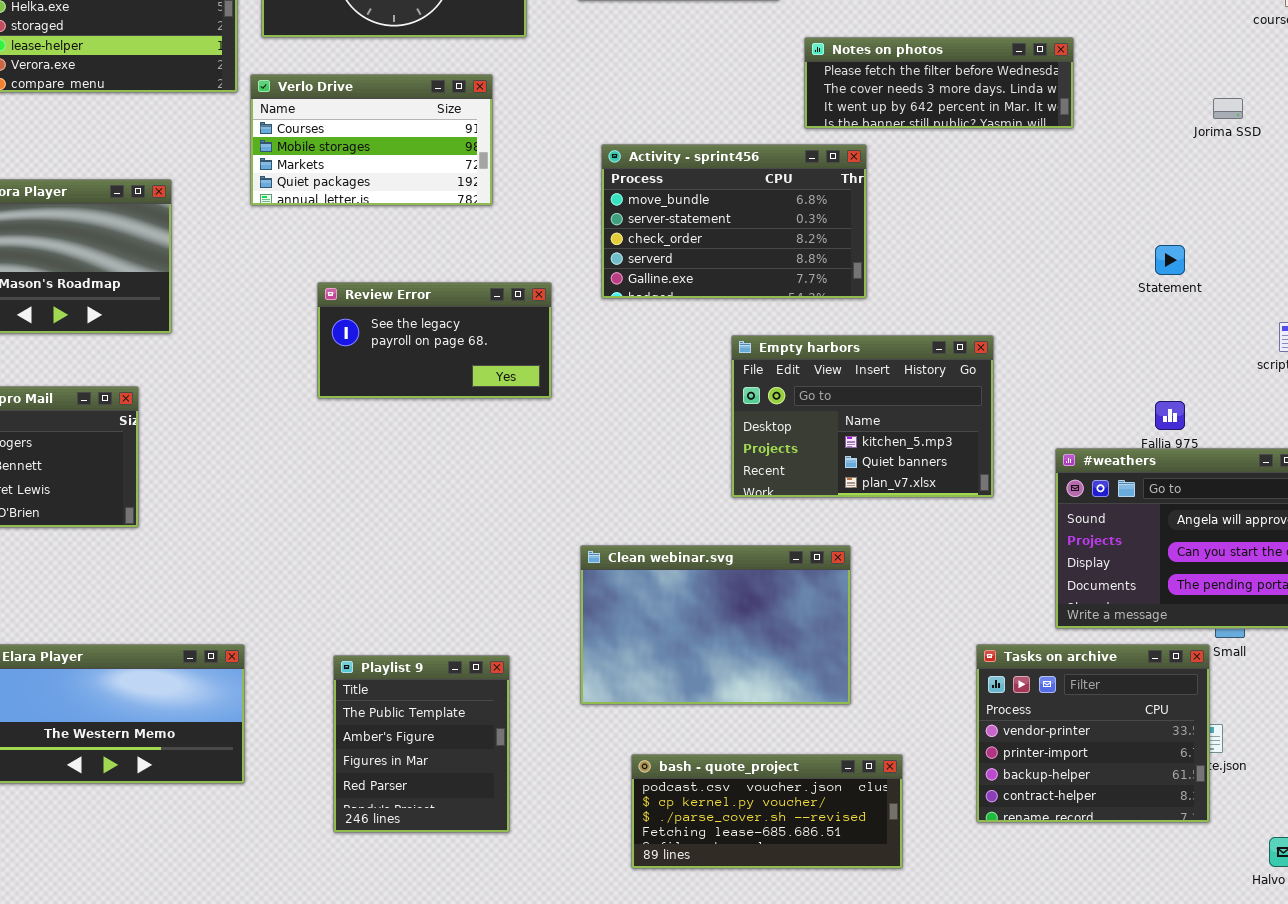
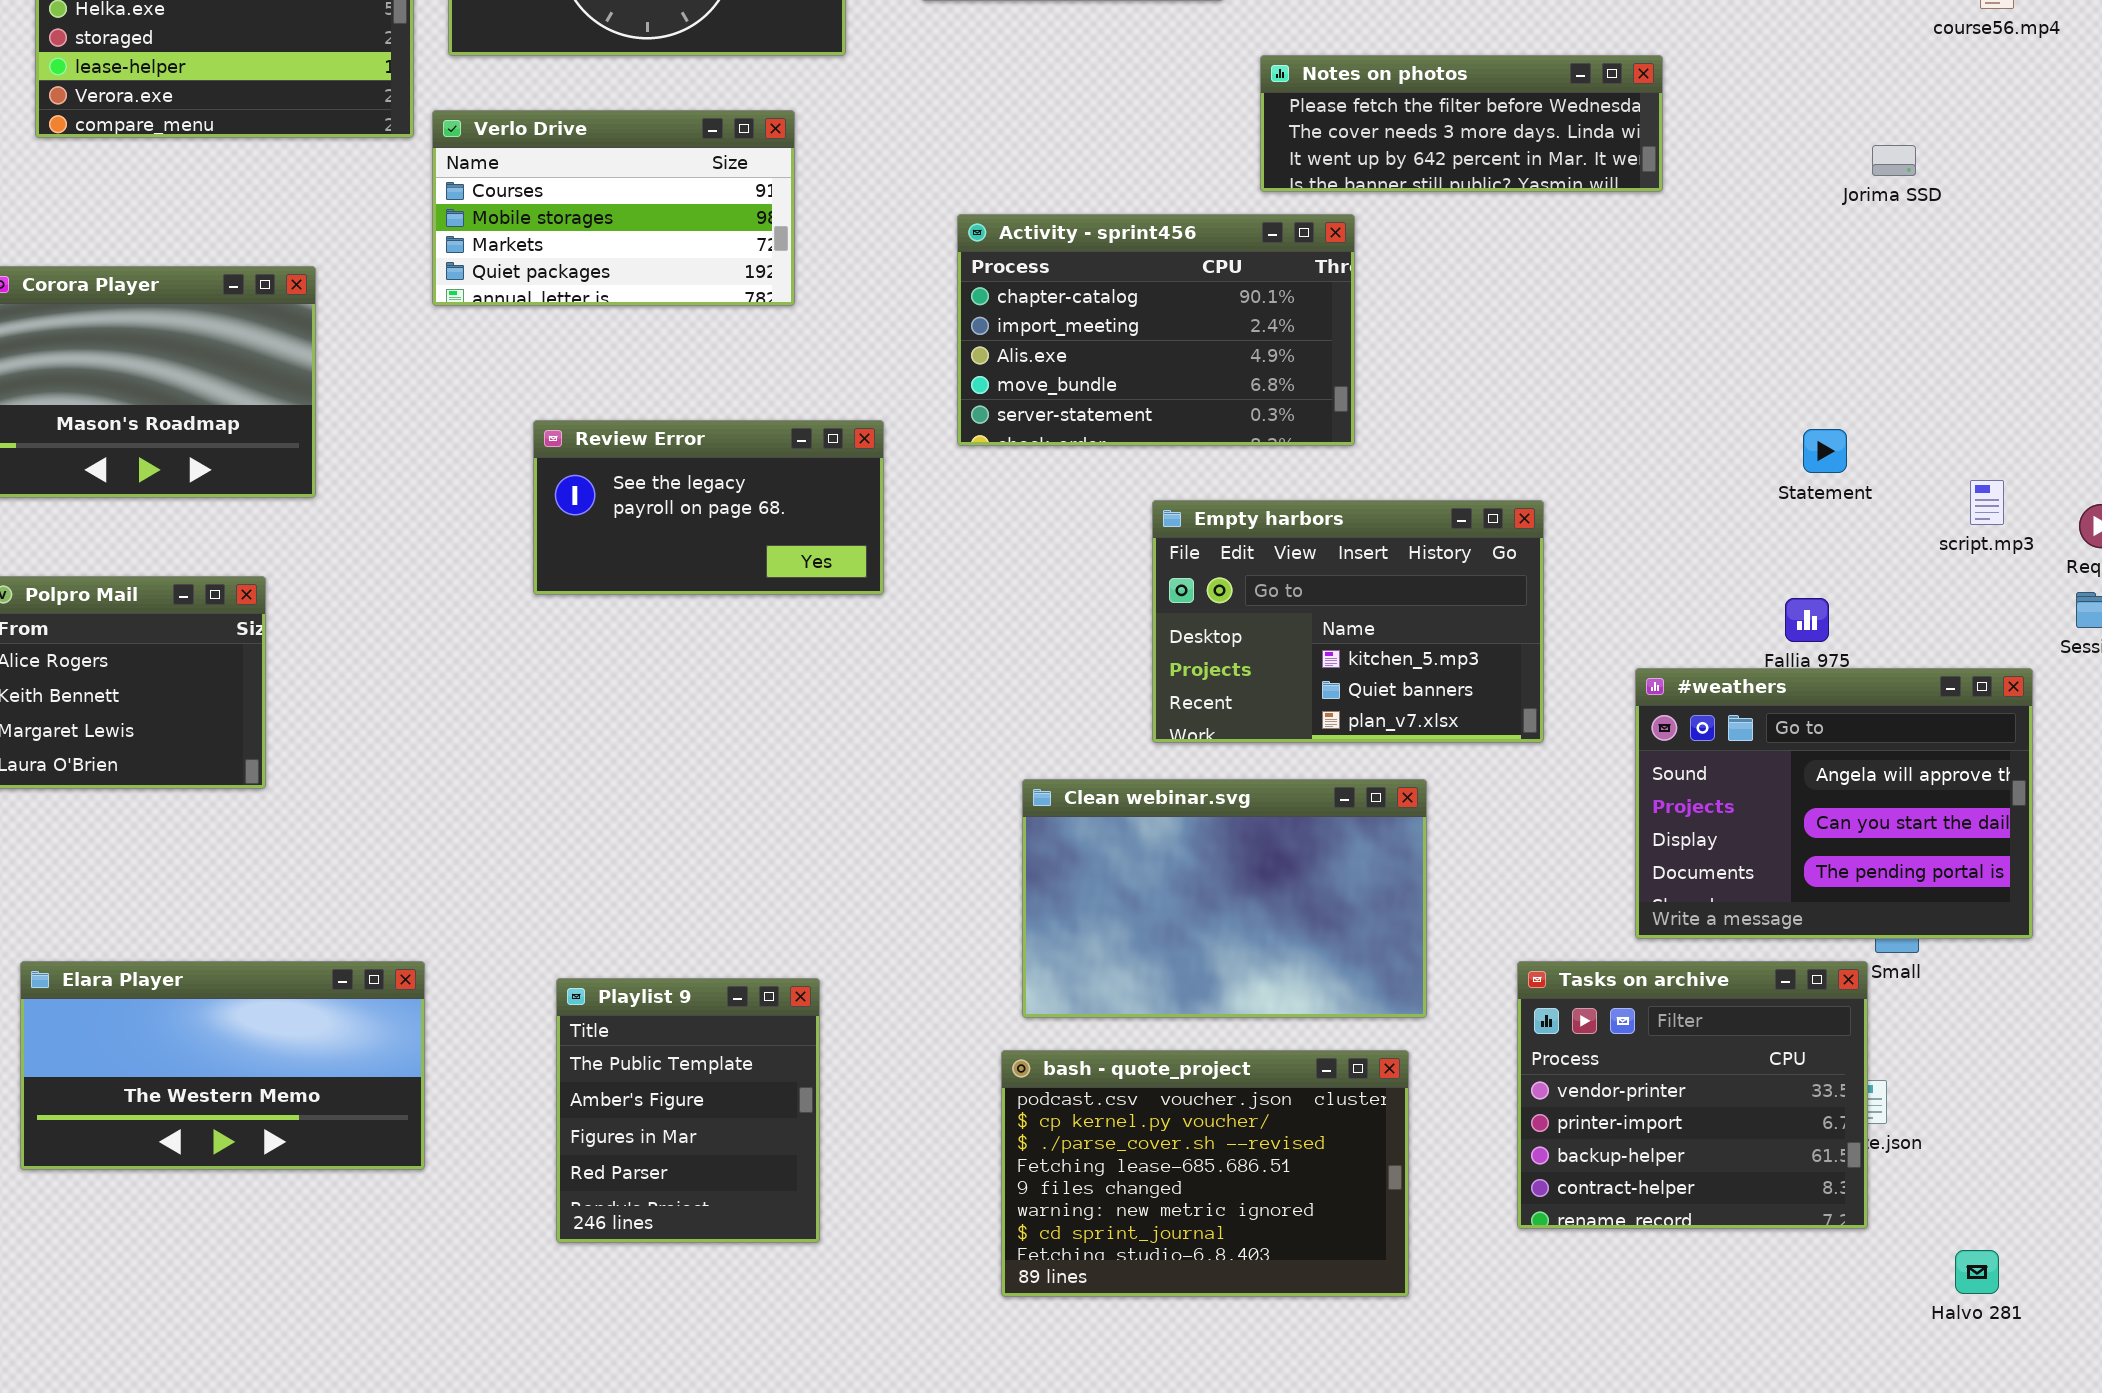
Activity - sprint456: [601,144,867,299] -> [957,214,1355,446], scrolled up 3 rows
Statement: [1155,245,1185,275] -> [1803,429,1847,473], moved
Clean webinar.svg: [580,545,851,705] -> [1022,779,1427,1018], moved
bash - quote_project: [631,754,903,869] -> [1001,1050,1409,1297], resized

